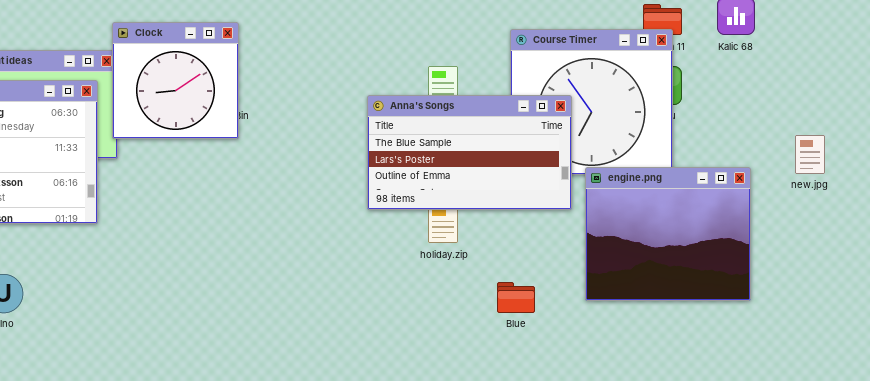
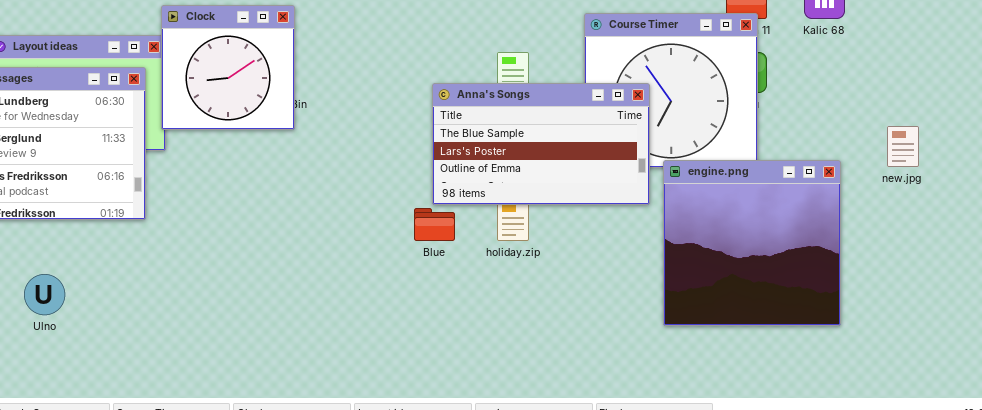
engine.png: [585,167,751,301] -> [663,160,841,326], resized
Blue: [497,282,535,313] -> [414,208,455,241], moved

